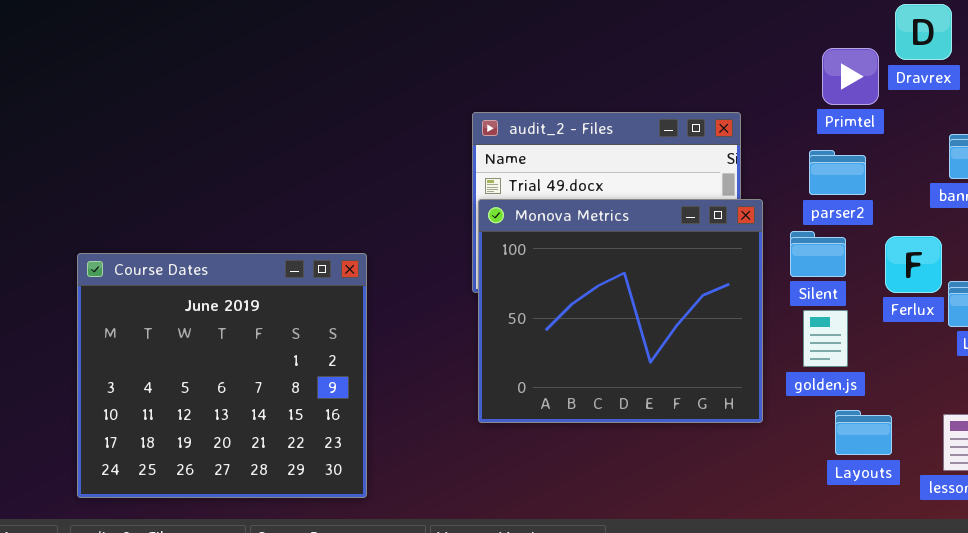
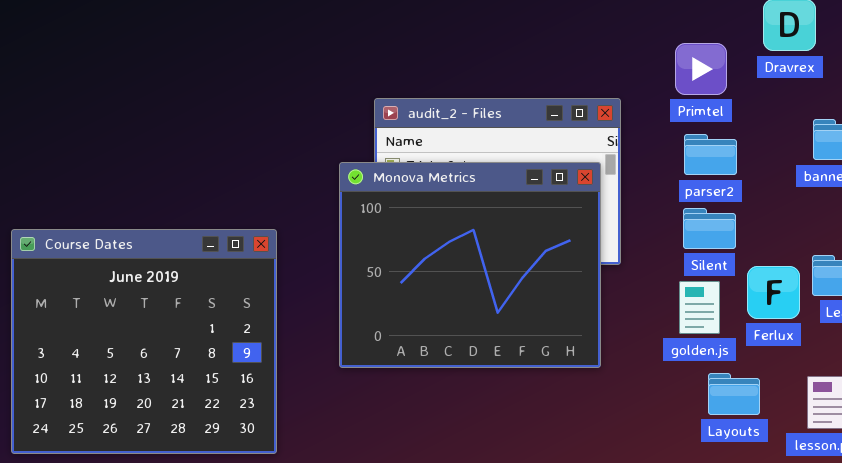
Primtel: [822,48,879,105] -> [675,43,727,95], moved
Monova Metrics: [478,199,763,423] -> [339,162,601,368], moved
Silent: [790,231,846,277] -> [683,208,736,249], moved
Ferlux: [885,236,942,293] -> [747,266,800,319], moved

